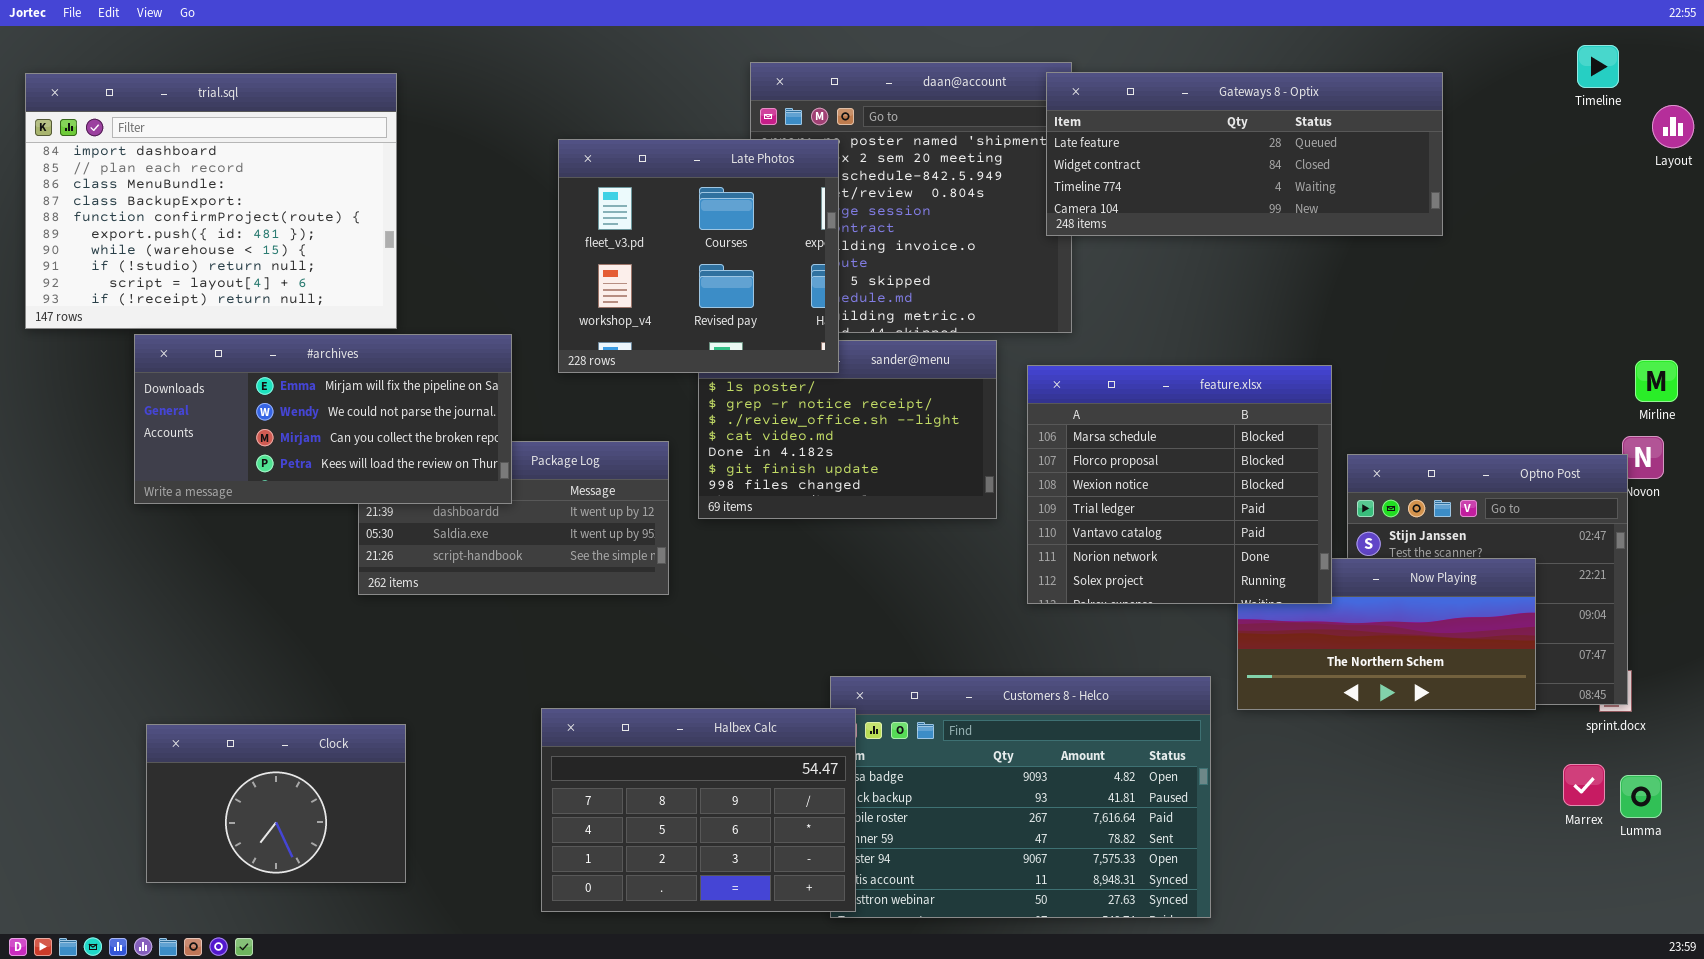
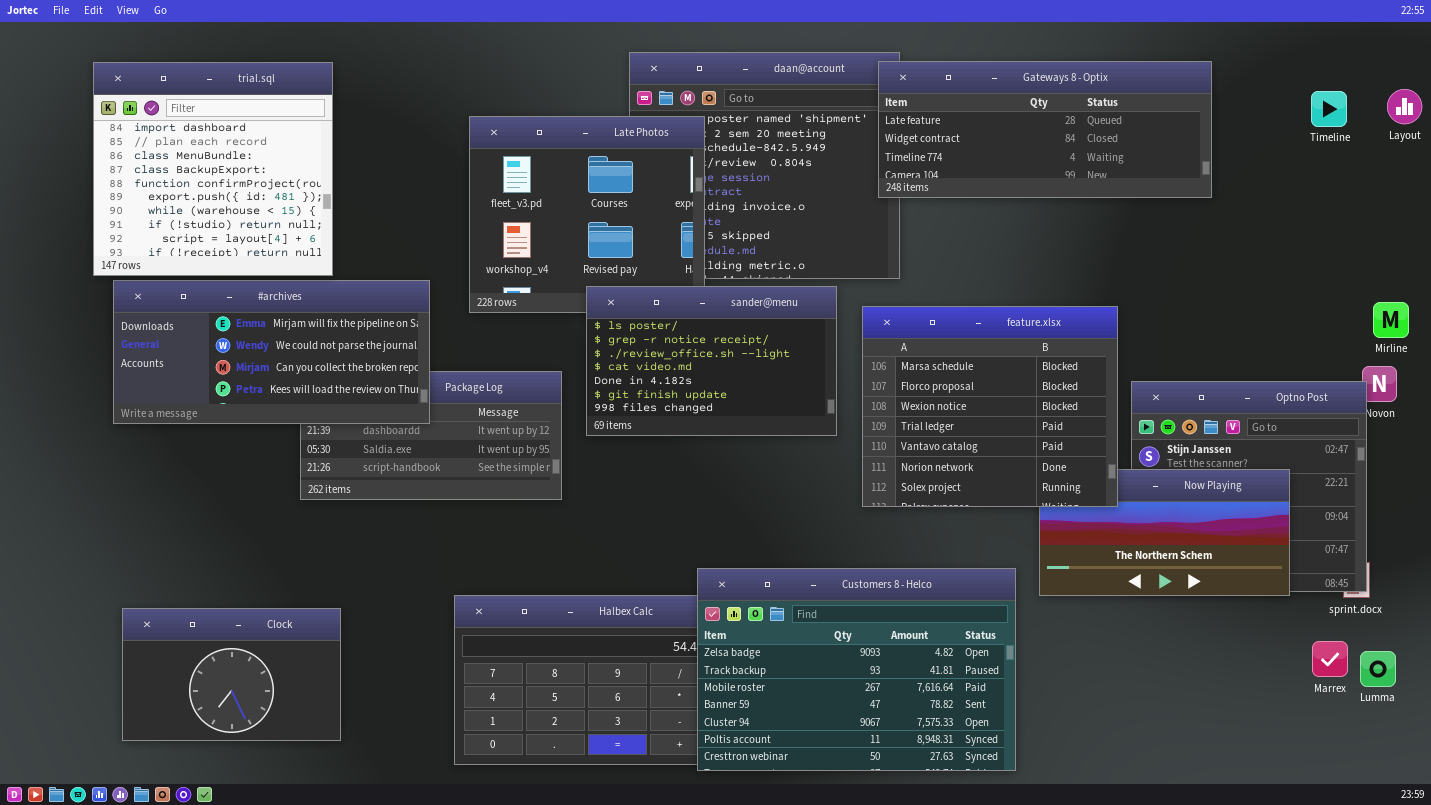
Timeline: [1577,45,1619,88] -> [1311,91,1347,127], moved
trial.sql: [25,73,397,329] -> [93,62,333,276], resized
sander@menu: [698,340,997,519] -> [586,286,837,436], raised
Customers 8 - Helco: [830,676,1211,918] -> [697,568,1016,771], raised

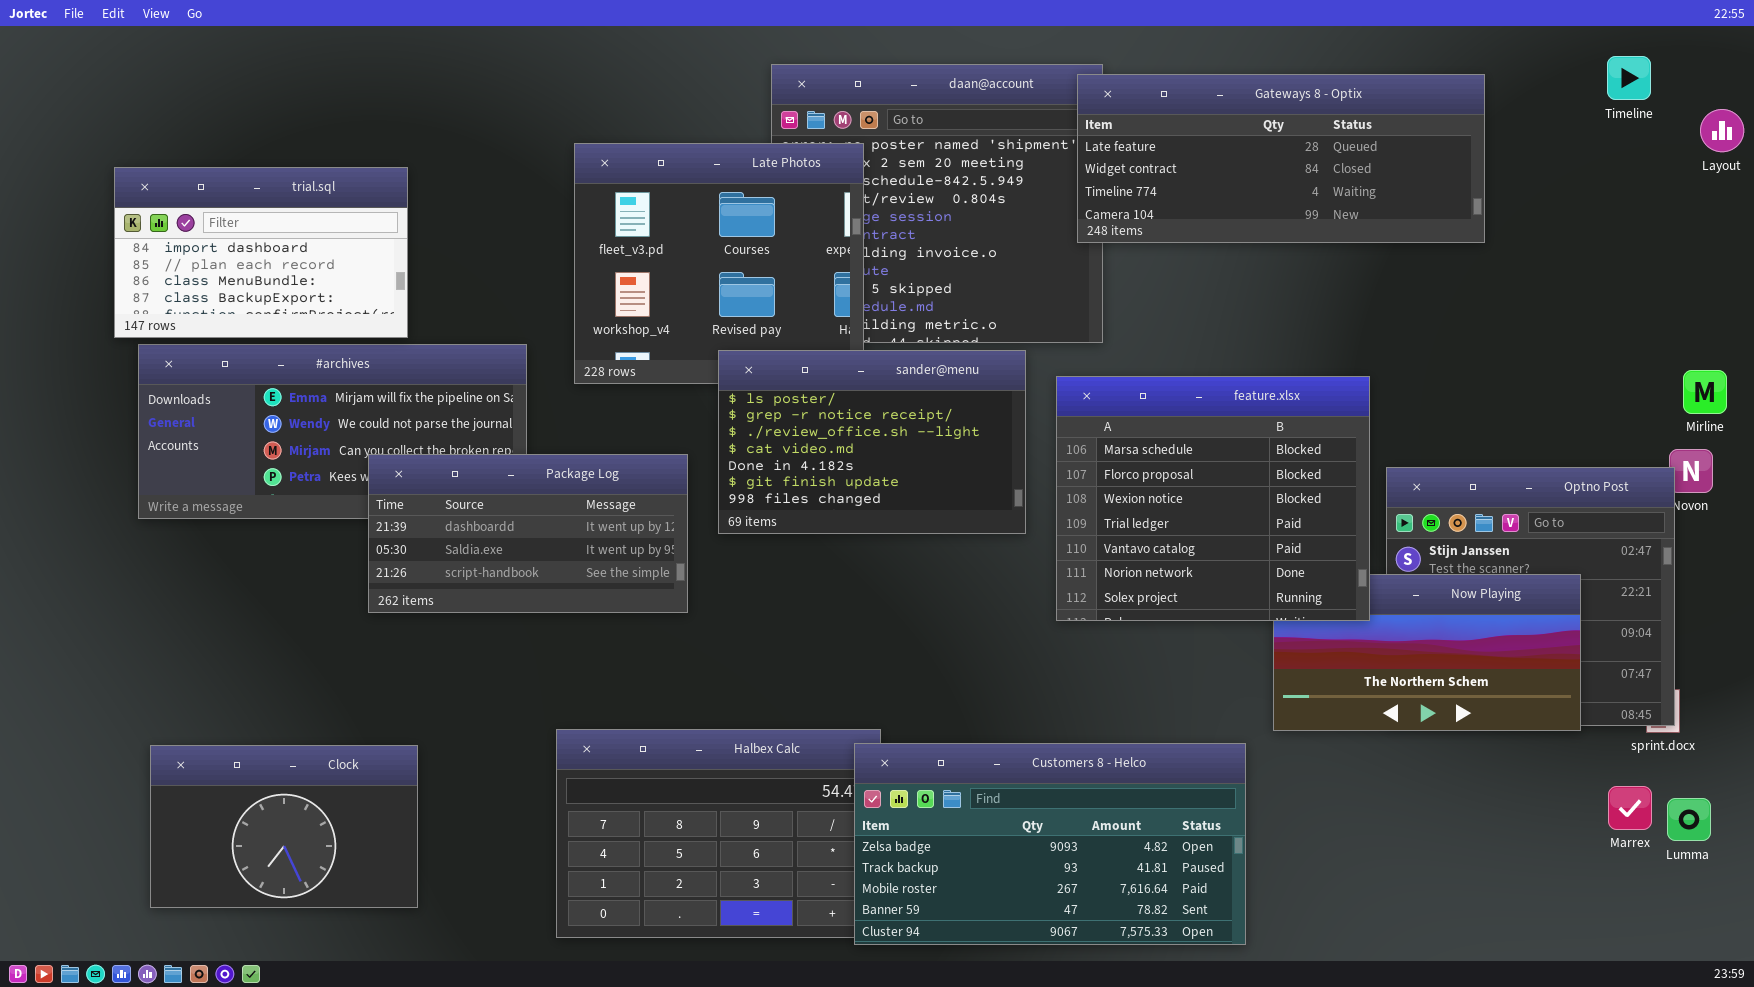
trial.sql: [93,62,333,276] -> [114,167,408,338], resized
Timeline: [1311,91,1347,127] -> [1607,56,1651,100], moved
Package Log: [300,371,562,500] -> [368,454,688,613], raised
Customers 8 - Helco: [697,568,1016,771] -> [854,743,1246,945], resized

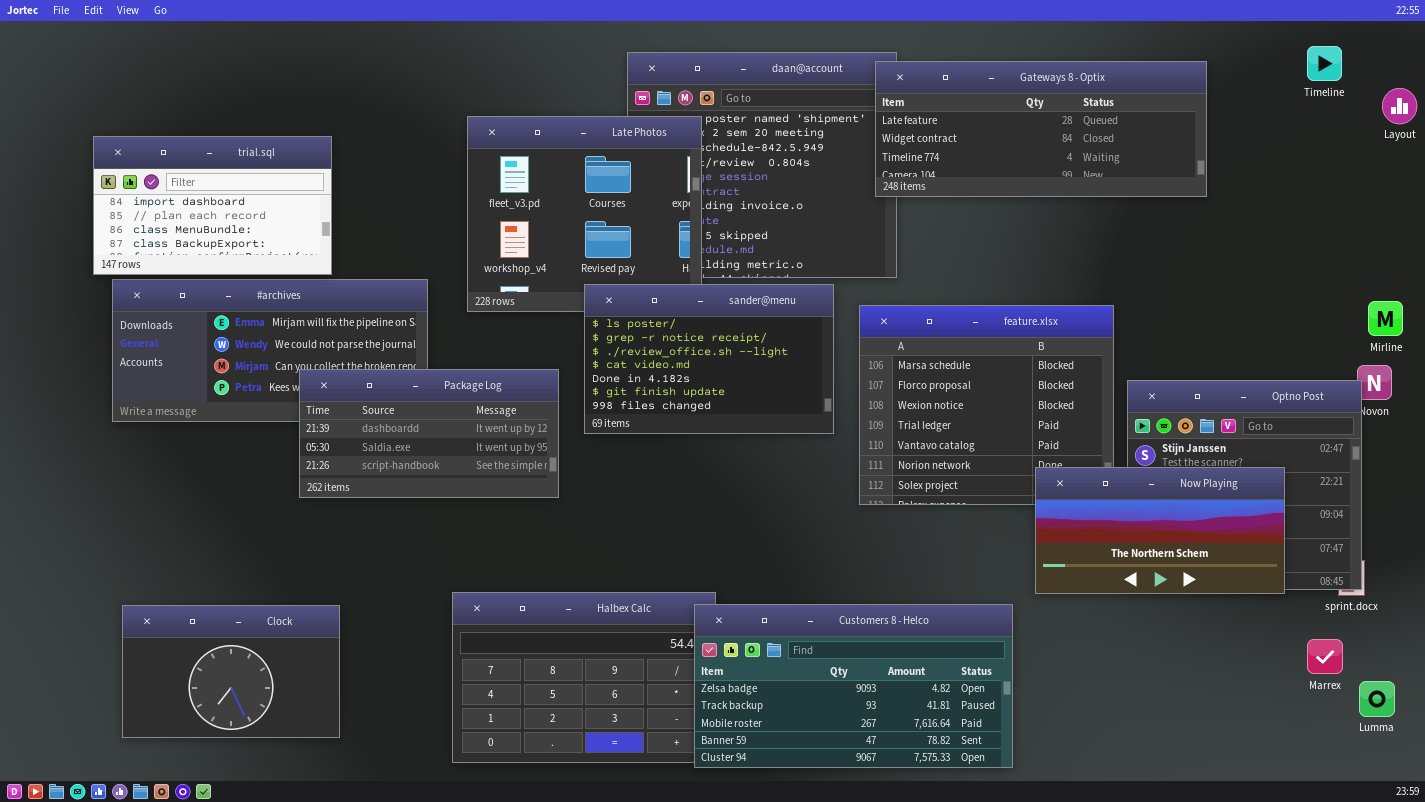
Now Playing: [1273,574,1581,731] -> [1035,467,1285,594], raised
Lumma: [1667,798,1711,841] -> [1359,681,1395,717], moved

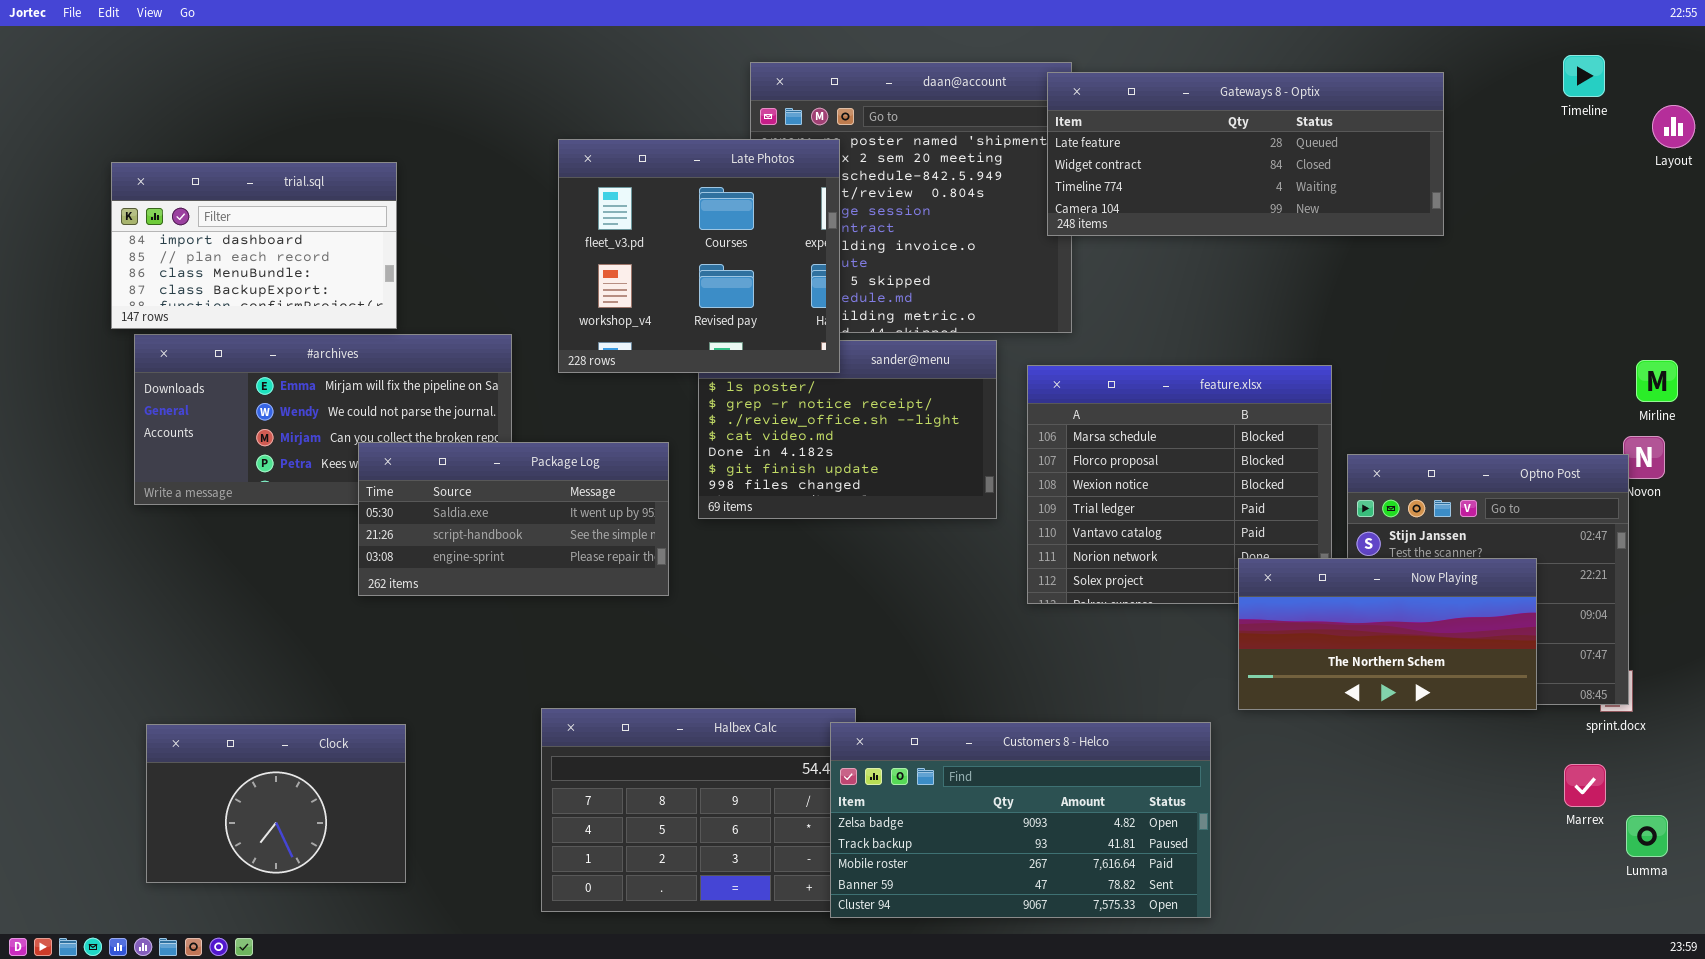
Late Photos: [467,116,702,312] -> [558,139,840,373], raised
Package Log: [299,369,559,498] -> [358,442,669,596], scrolled down 1 row

